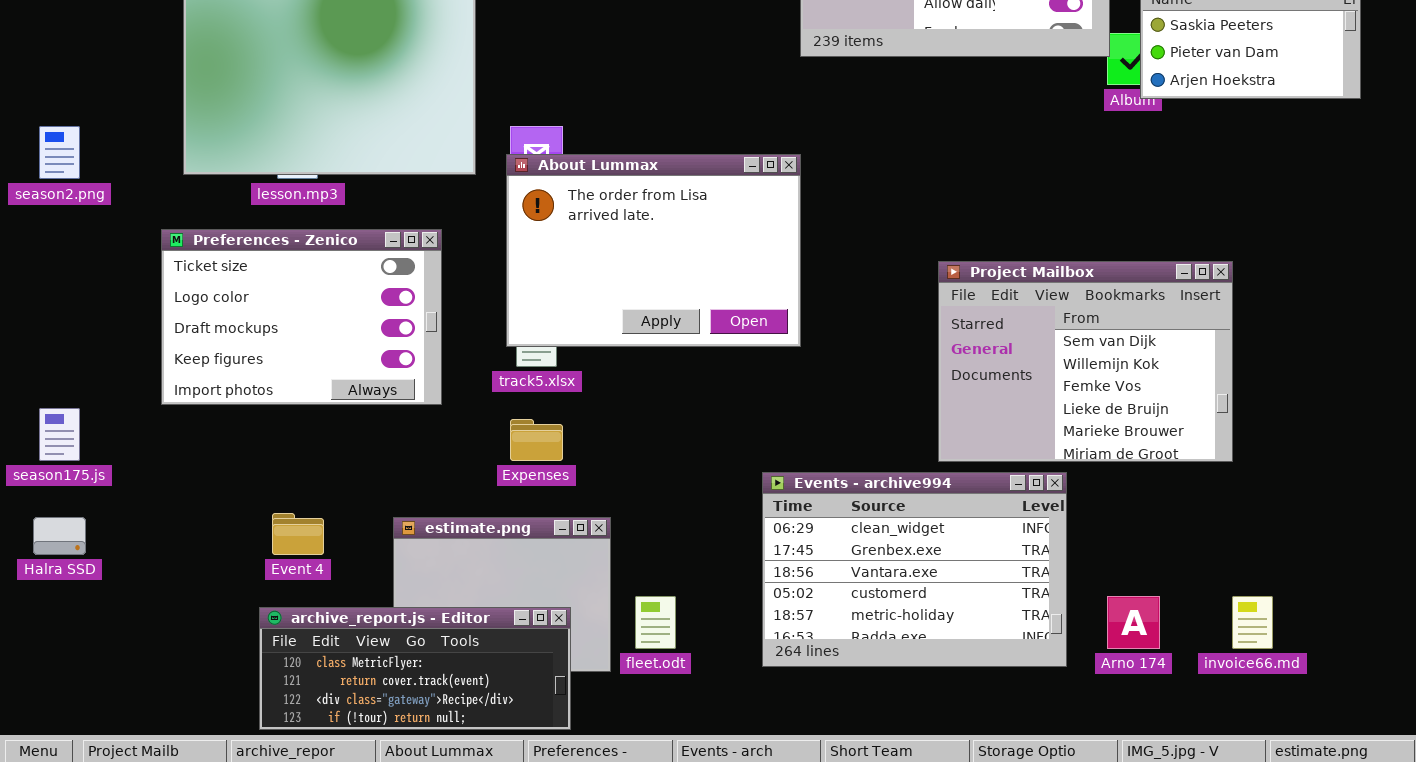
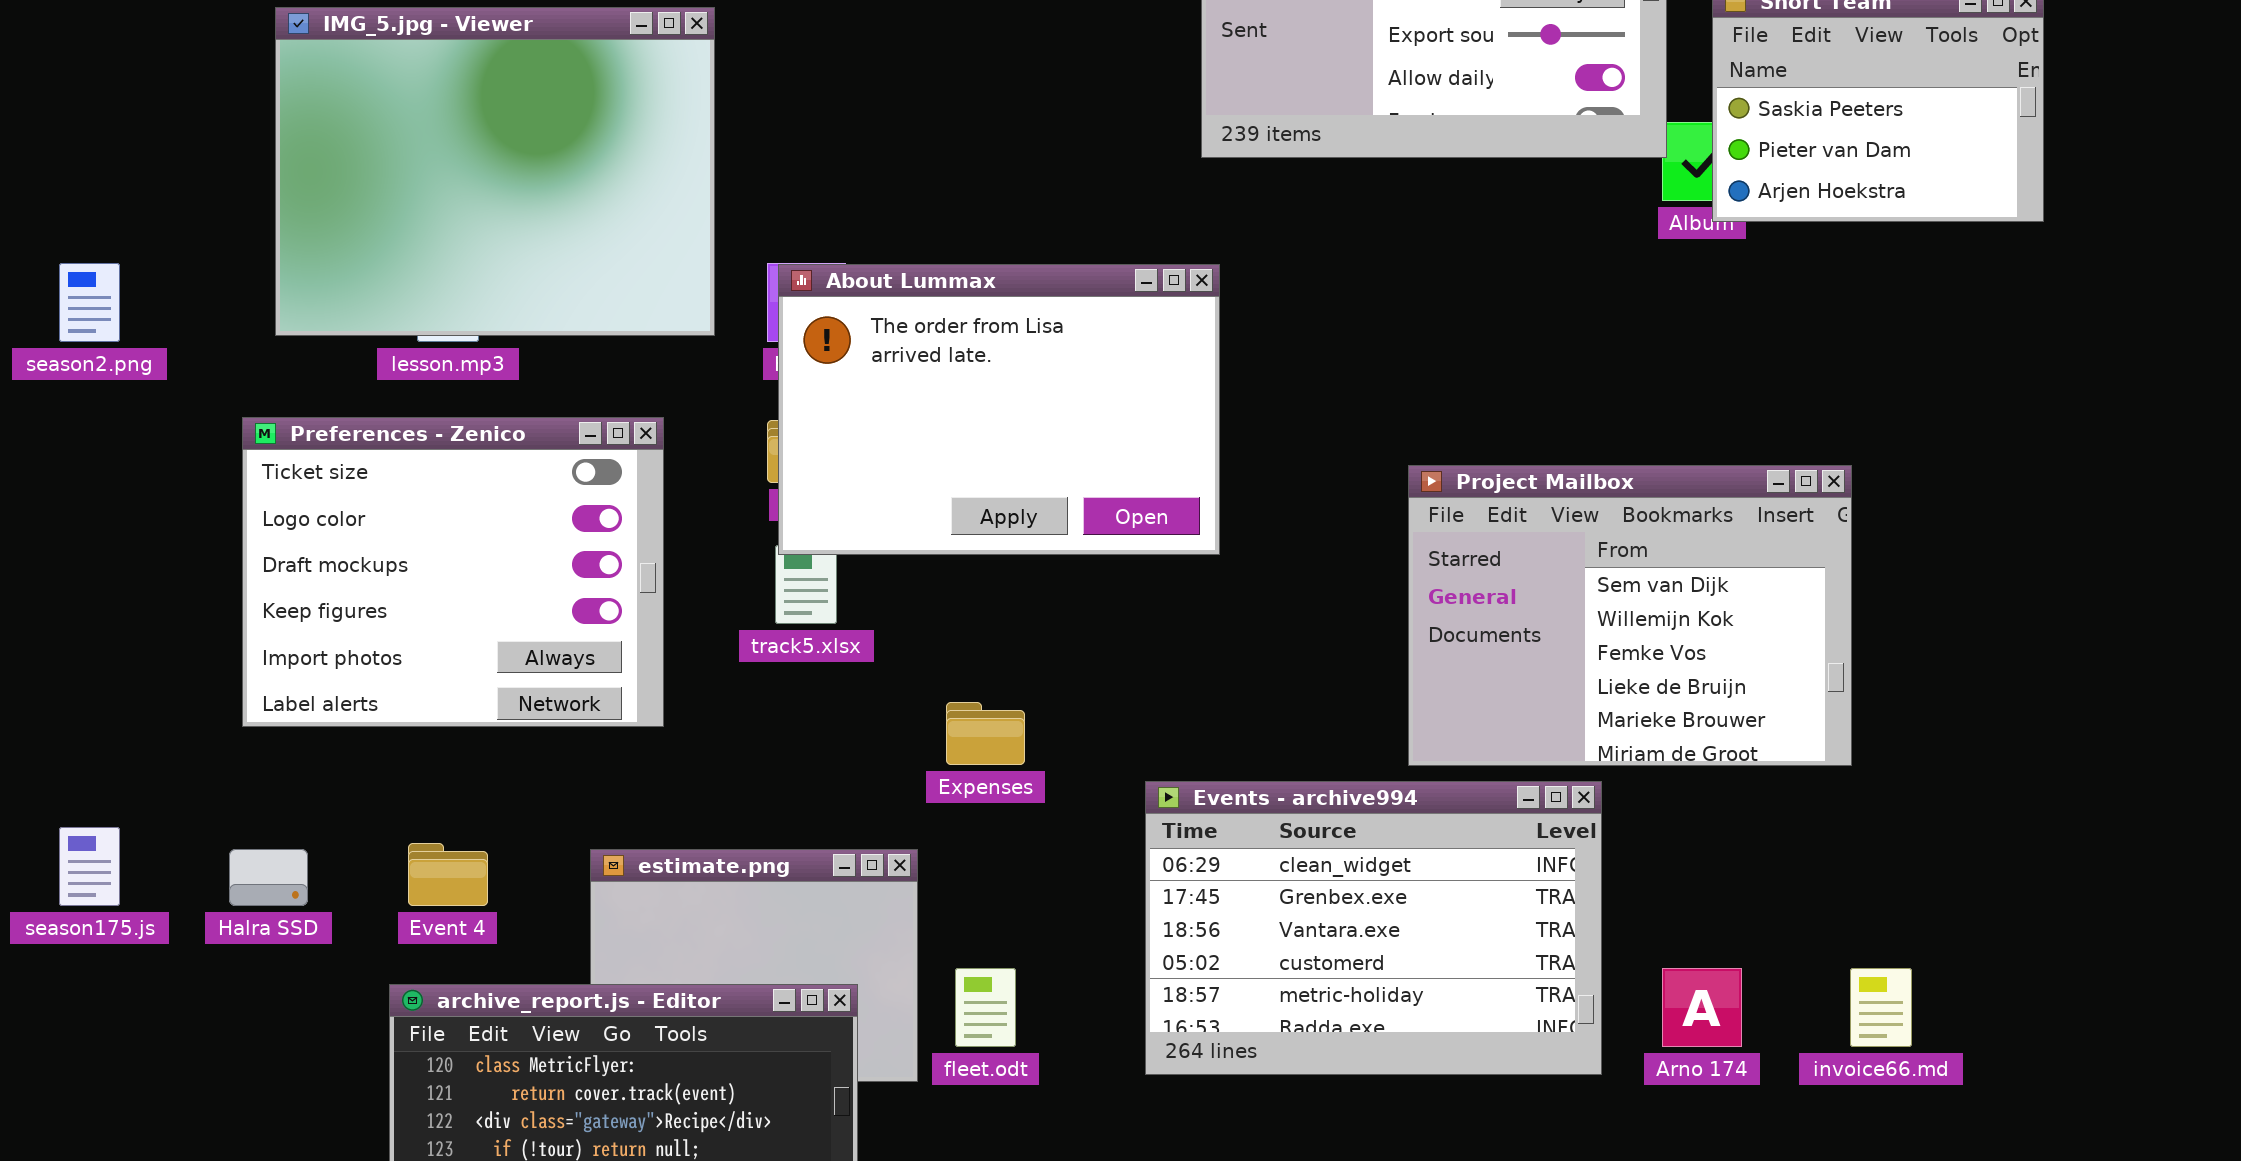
About Lummax: [506,154,801,347] -> [778,264,1220,555], moved
Preferences - Zenico: [161,229,442,405] -> [242,417,664,727], resized
season175.js: [39,408,80,461] -> [59,827,120,906], moved
Expenses: [510,419,563,461] -> [946,702,1025,765], moved
Halra SSD: [33,517,86,555] -> [229,849,308,906], moved

